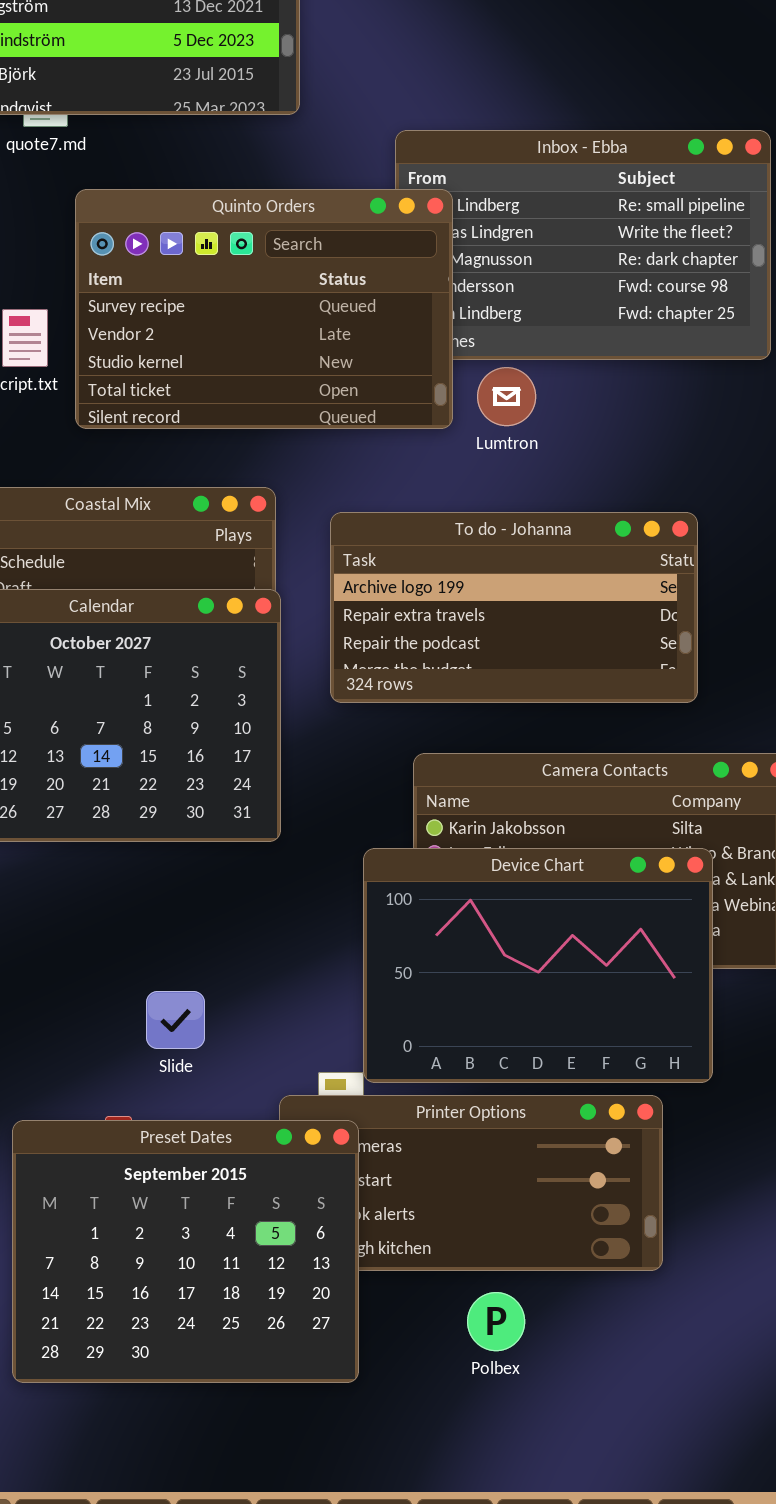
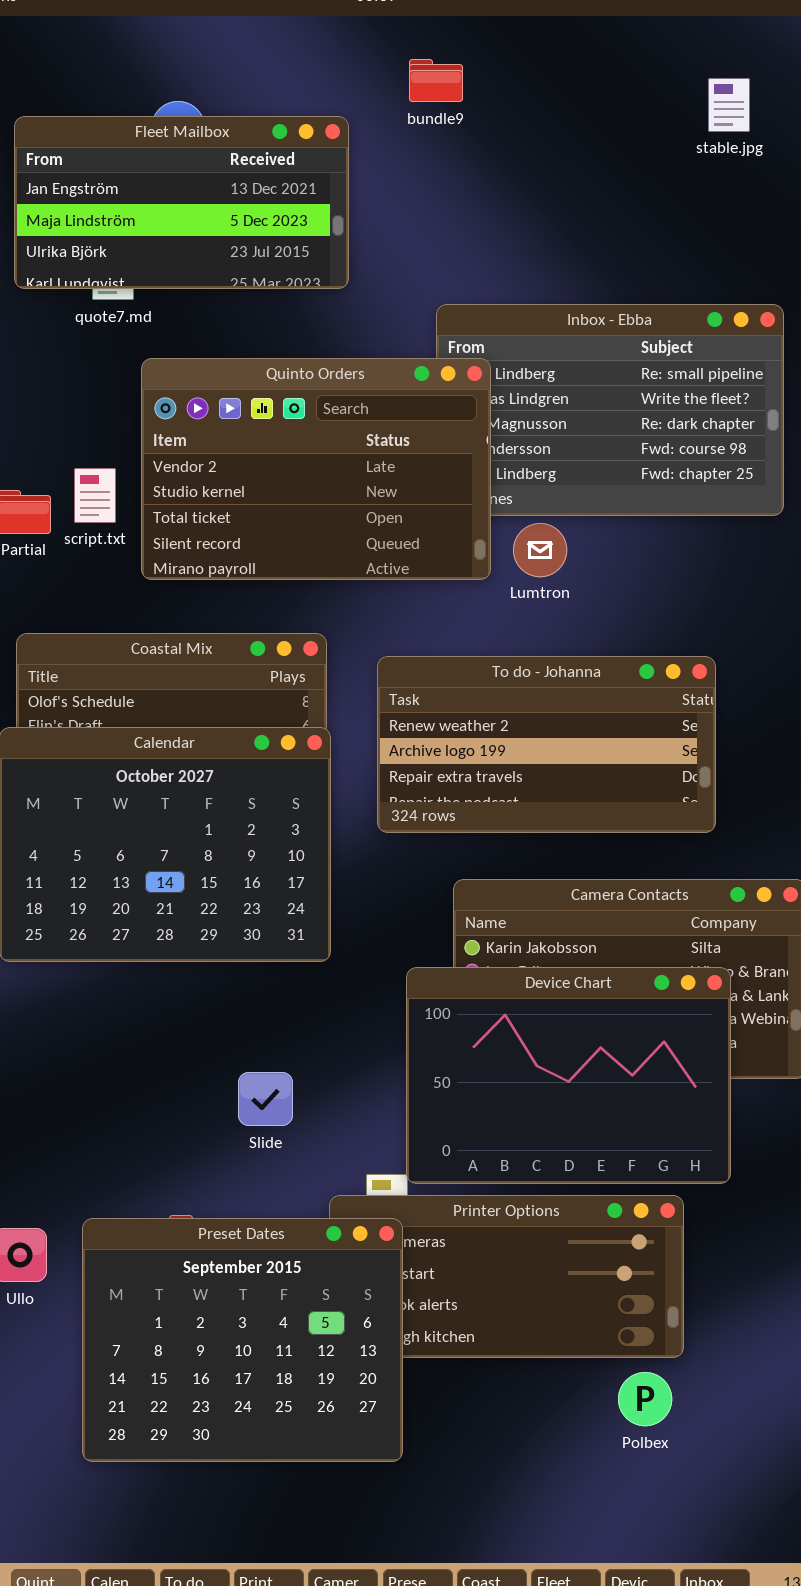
Quinto Orders: [75,189,453,429] -> [141,358,491,580], scrolled down 1 row
To do - Johanna: [330,512,698,703] -> [377,656,716,833], scrolled up 1 row
Slide: [146,991,205,1049] -> [238,1072,293,1126], moved
Polbex: [467,1292,525,1351] -> [618,1372,672,1426], moved

